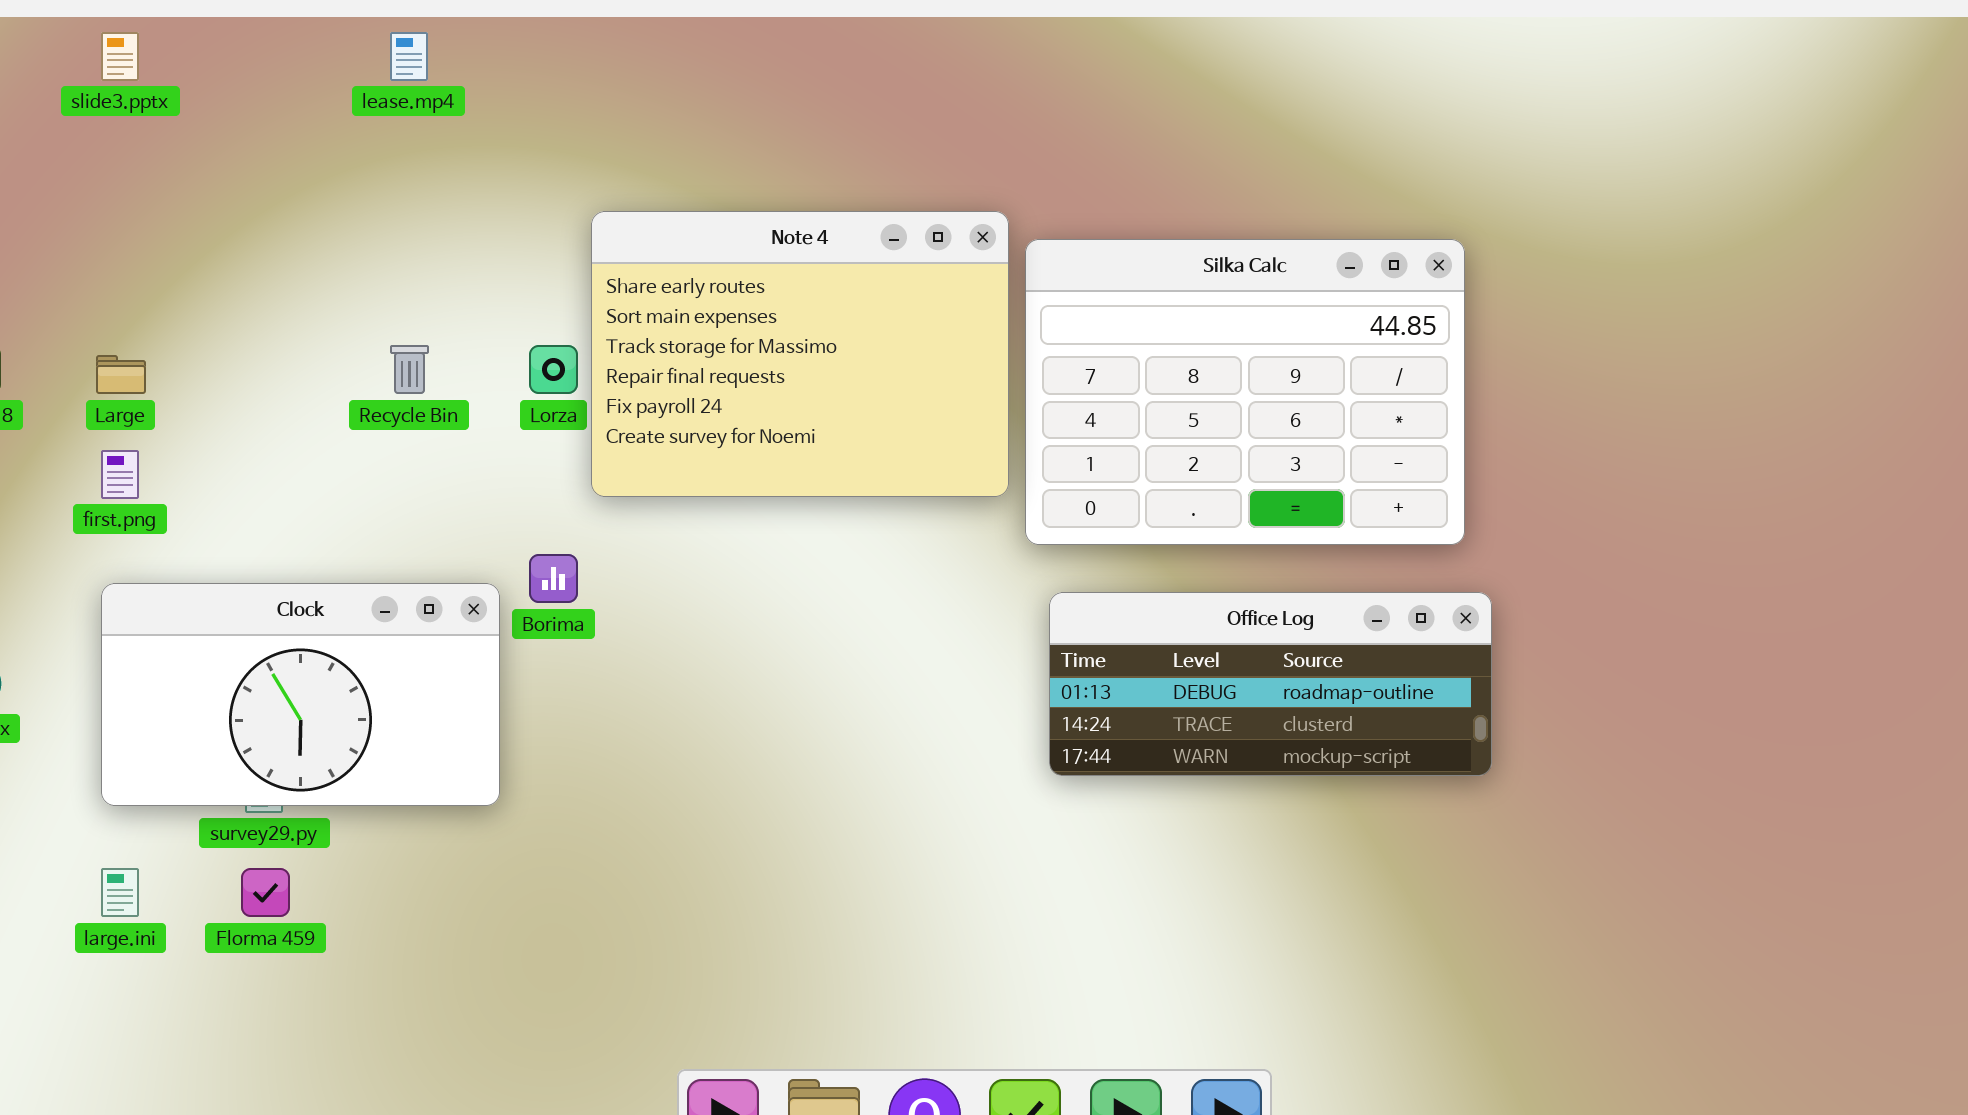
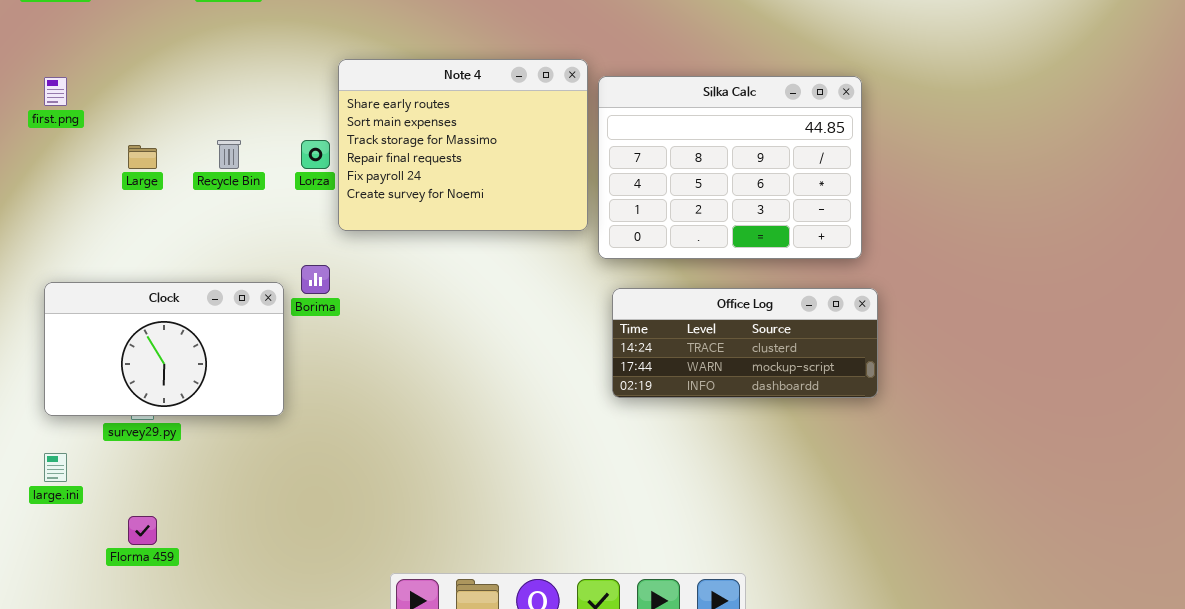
Large: [96,355,146,394] -> [128,145,157,169], moved
first.png: [101,450,139,499] -> [44,77,67,106], moved
Office Log: [1049,592,1492,776] -> [612,288,878,398], scrolled down 1 row
Florma 459: [241,868,290,917] -> [128,516,157,545], moved

